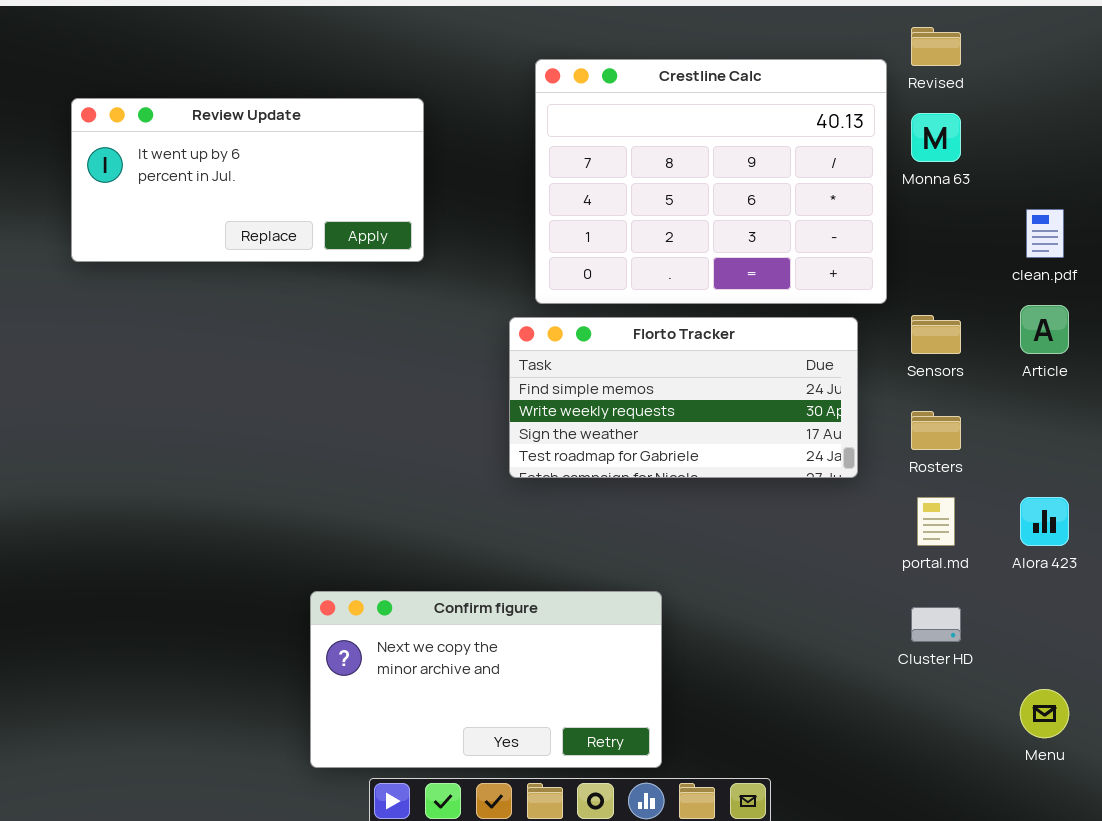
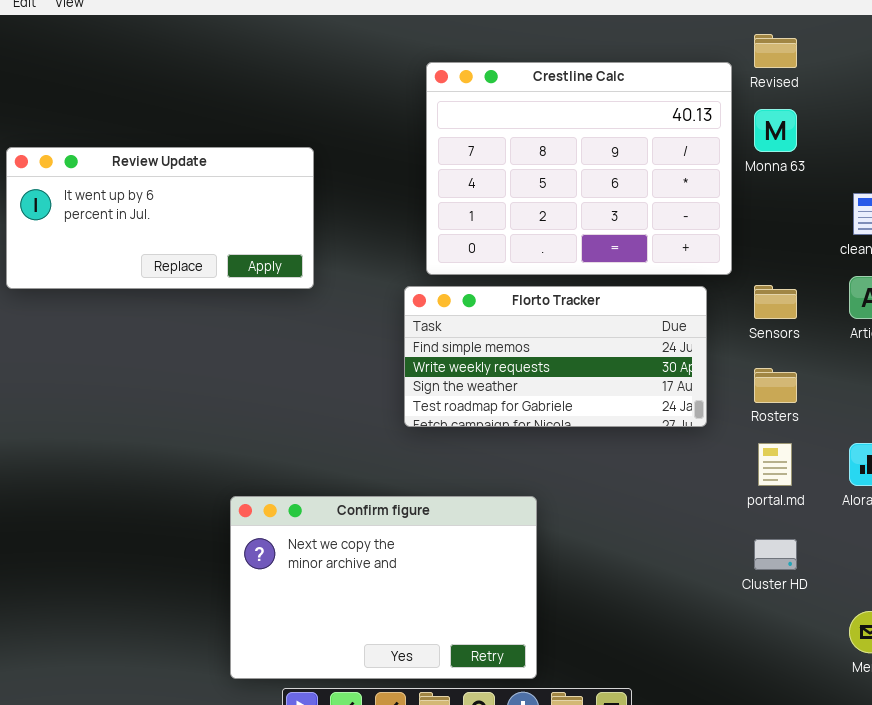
Review Update: [71,98,424,262] -> [6,147,314,289], moved
Confirm figure: [310,591,662,768] -> [230,496,537,679], resized

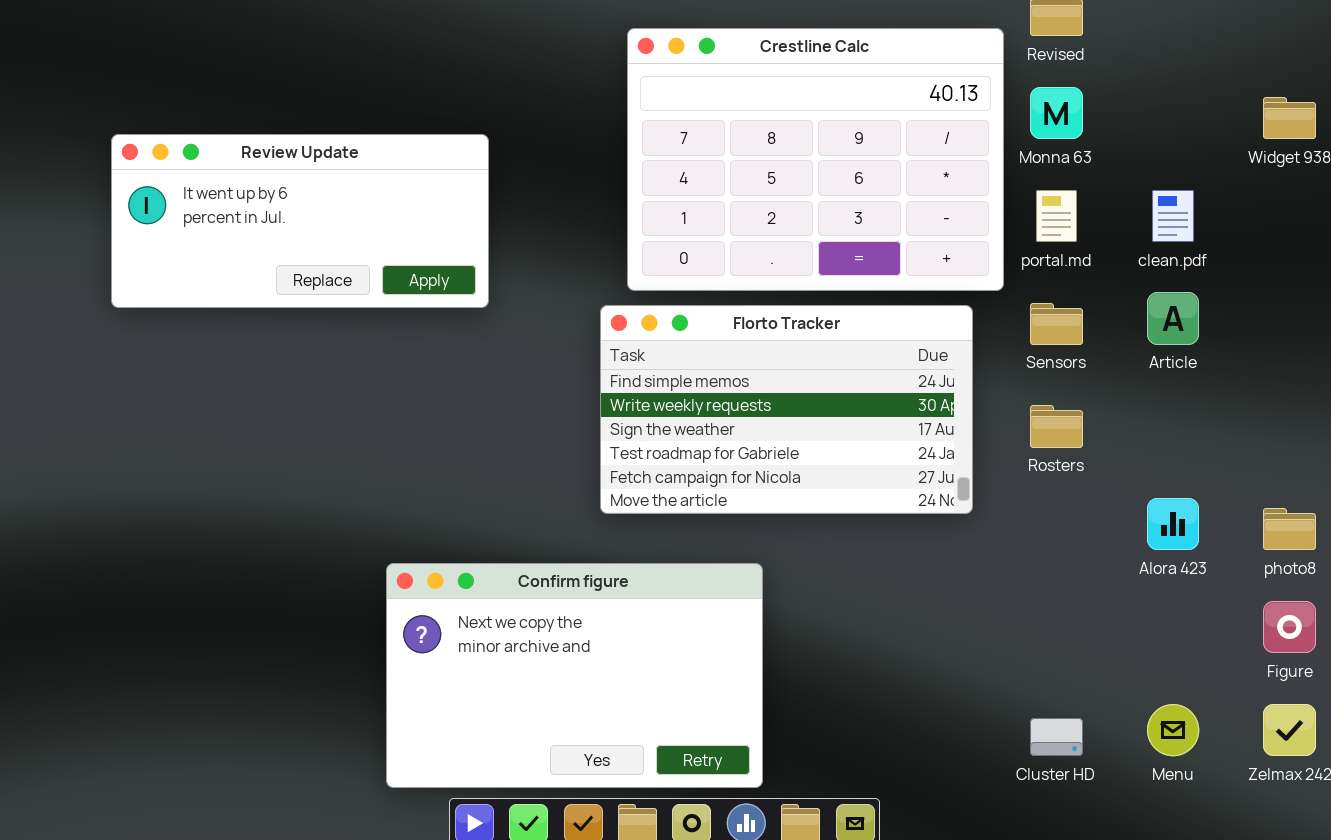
Florto Tracker: [404,286,707,427] -> [600,305,973,514], resized
portal.md: [758,443,792,486] -> [1036,190,1077,242], moved
Cluster HD: [754,539,797,570] -> [1030,718,1083,756], moved

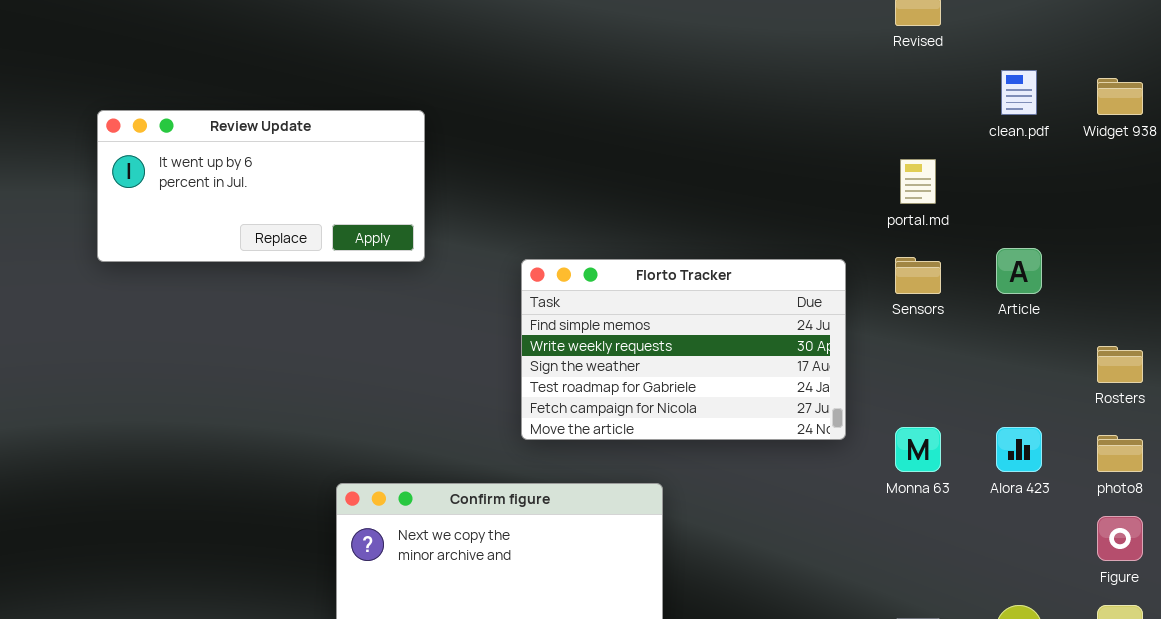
Crestline Calc: [627,28,1004,291] -> none, closed
Monna 63: [1030,87,1083,139] -> [895,427,941,472], moved
clean.pdf: [1152,190,1194,242] -> [1001,70,1037,115], moved
Rosters: [1030,405,1083,448] -> [1097,346,1143,383], moved

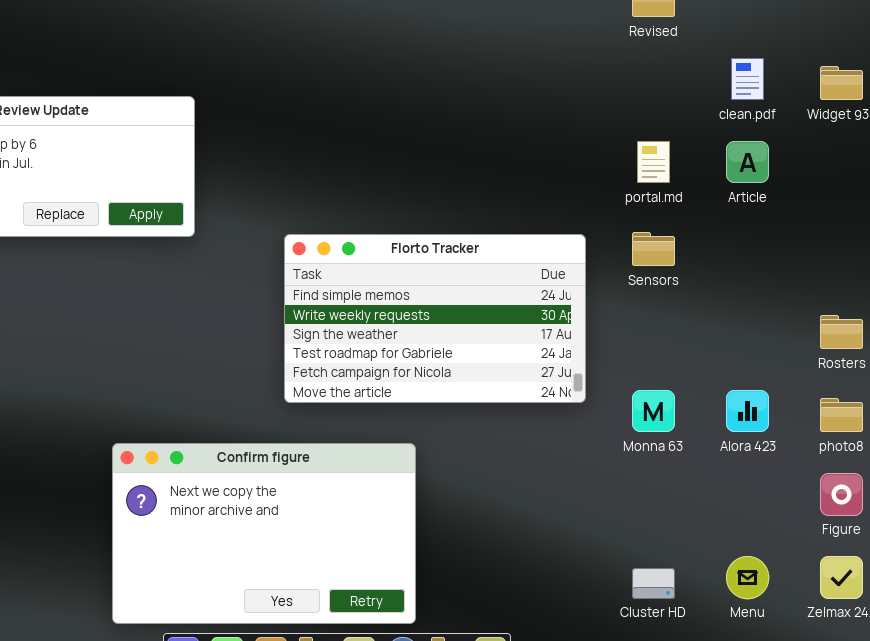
Article: [996,248,1042,294] -> [726,141,769,183], moved

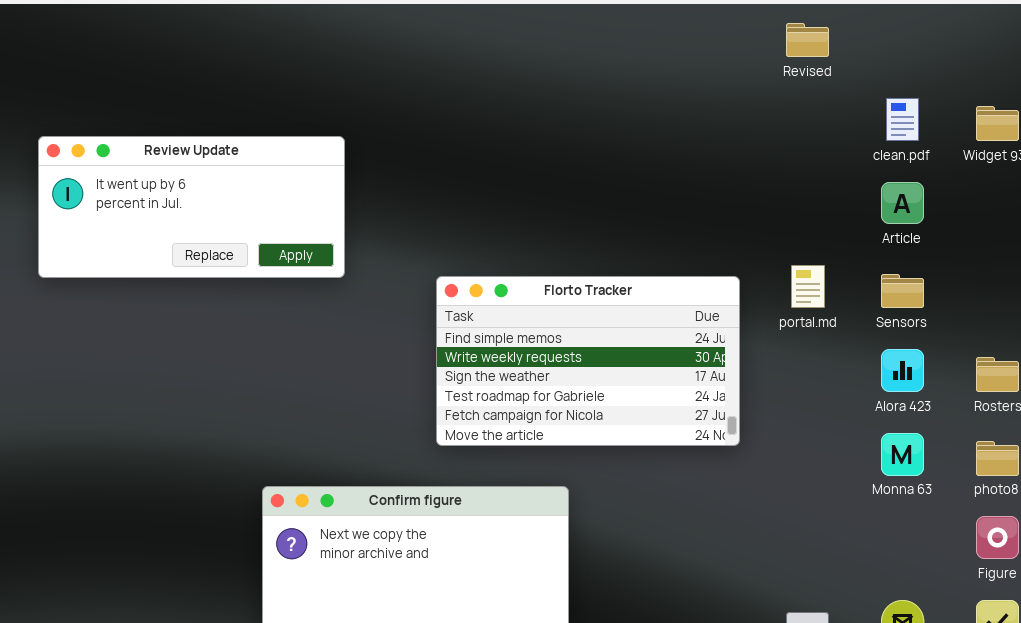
portal.md: [637,141,670,183] -> [791,265,825,308], moved
Sensors: [632,232,675,266] -> [881,274,924,308], moved
Monna 63: [632,390,675,432] -> [881,433,924,476], moved
Alora 423: [726,390,769,432] -> [881,349,924,392], moved

